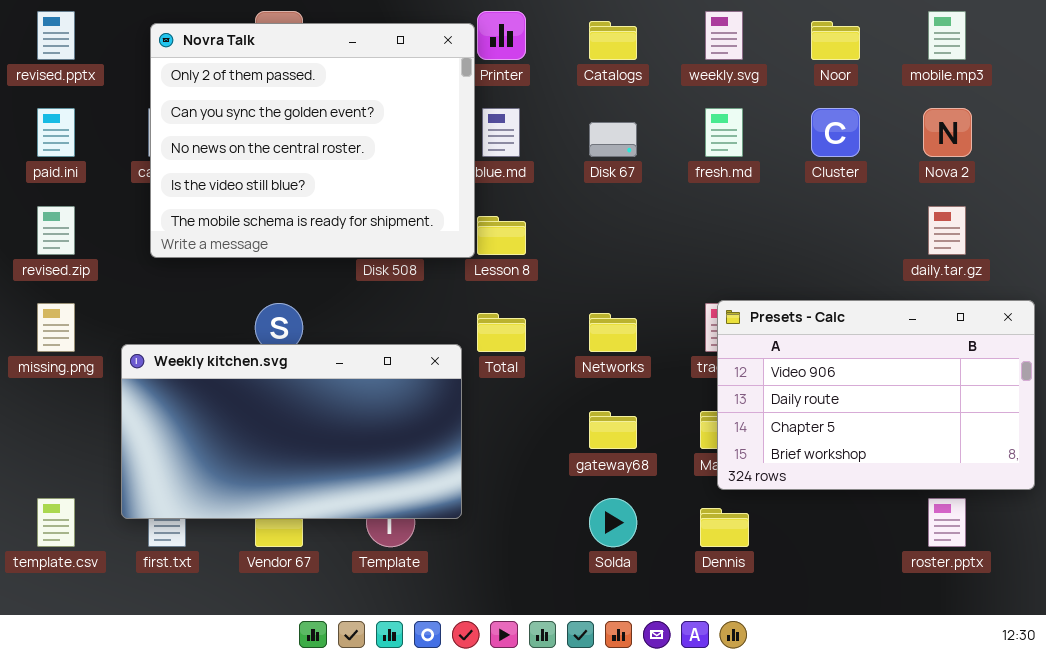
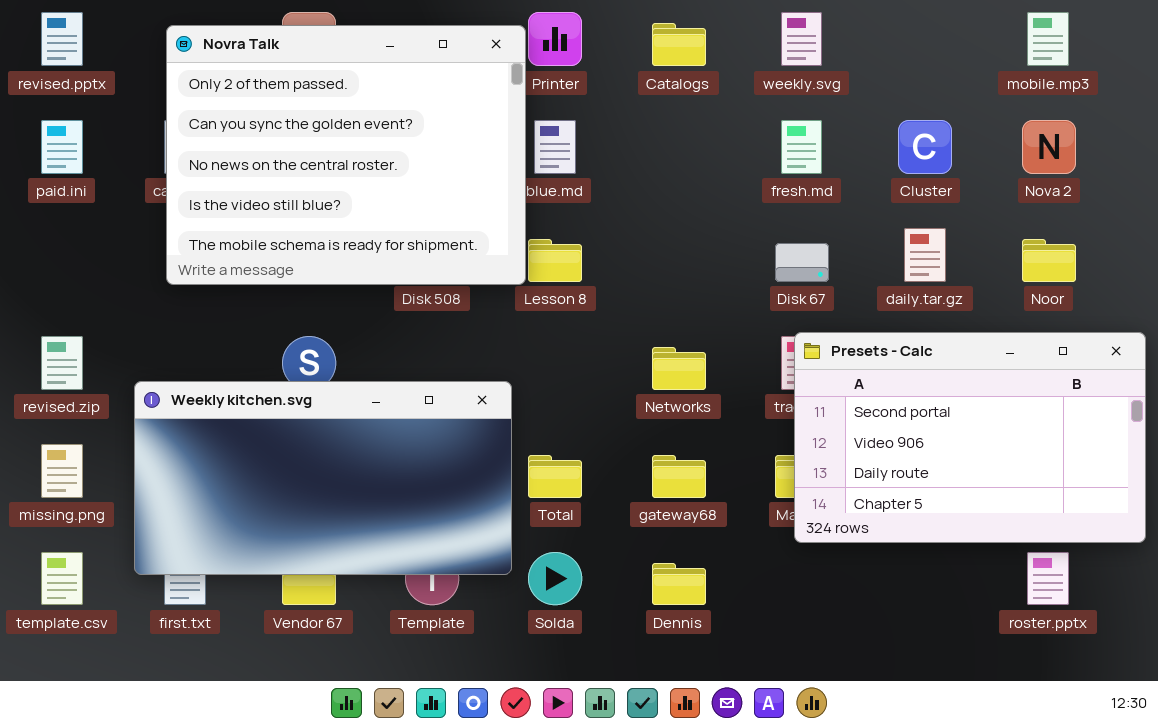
Noor: [811,21,860,60] -> [1022,239,1076,282], moved
Disk 67: [589,122,637,157] -> [775,243,829,282], moved
revised.zip: [37,206,75,255] -> [41,336,83,390], moved
daily.tar.gz: [928,206,966,255] -> [904,228,946,282], moved
Presets - Calc: [717,300,1035,490] -> [794,332,1146,543], scrolled up 1 row
missing.png: [37,303,75,352] -> [41,444,83,498], moved
Total: [477,313,526,352] -> [528,455,582,498], moved
Solda: [589,498,637,547] -> [528,552,582,605], moved
Dennis: [700,508,749,547] -> [652,563,706,605], moved

